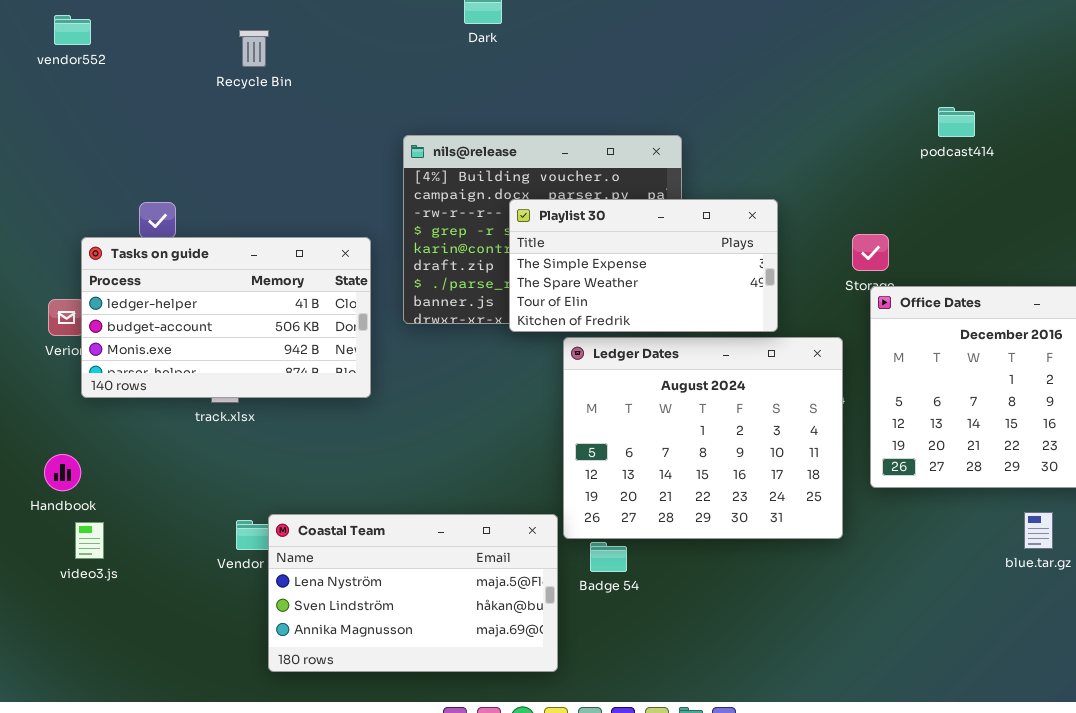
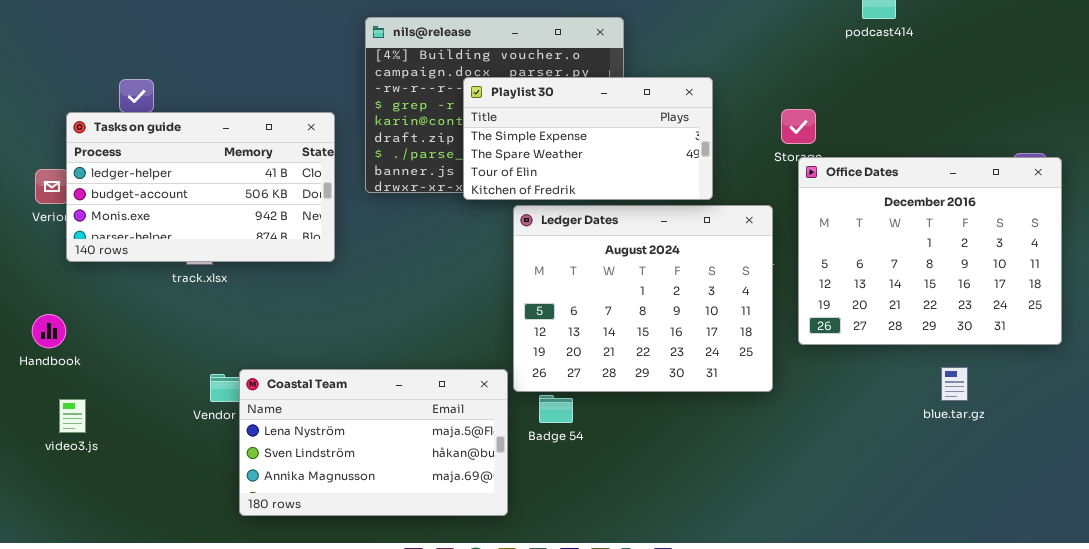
video3.js: [75,522,104,559] -> [59,399,86,433], moved

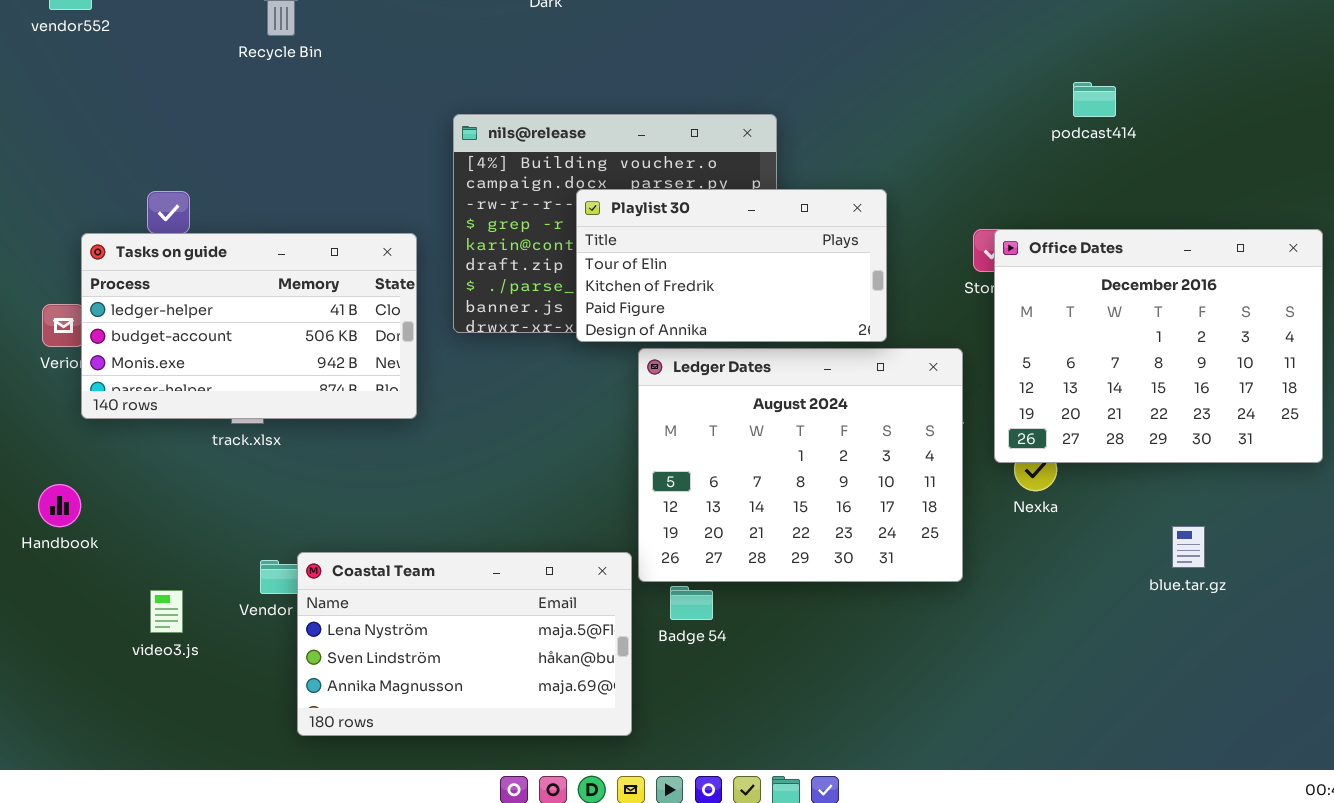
Playlist 30: [463,77,713,200] -> [576,189,887,342], scrolled down 2 rows
Office Dates: [798,157,1062,345] -> [994,229,1323,463], moved
blue.tar.gz: [941,367,968,401] -> [1172,526,1205,568], moved
video3.js: [59,399,86,433] -> [150,590,183,633], moved

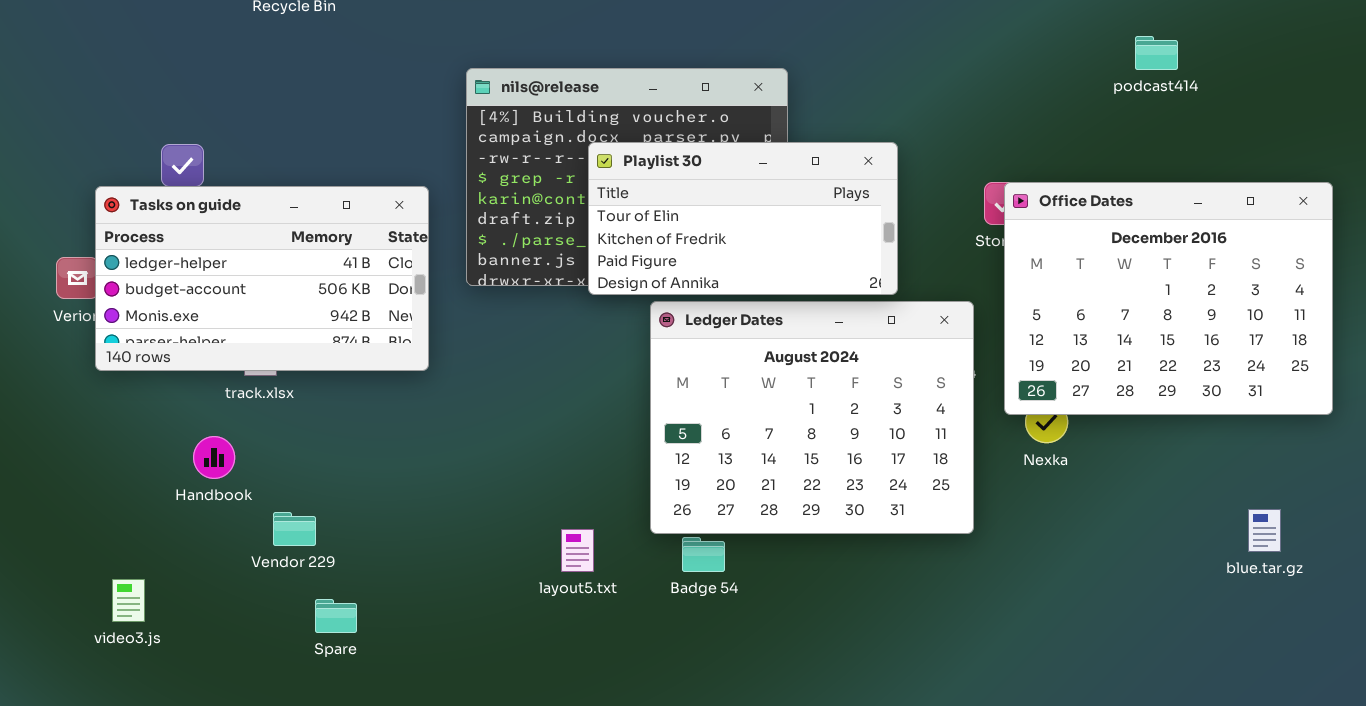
podcast414: [1073,82,1116,117] -> [1135,36,1178,70], moved
Handbook: [38,484,81,527] -> [193,436,235,479], moved
blue.tar.gz: [1172,526,1205,568] -> [1248,509,1281,552], moved
Coastal Team: [297,552,632,736] -> none, closed
video3.js: [150,590,183,633] -> [112,579,145,622], moved

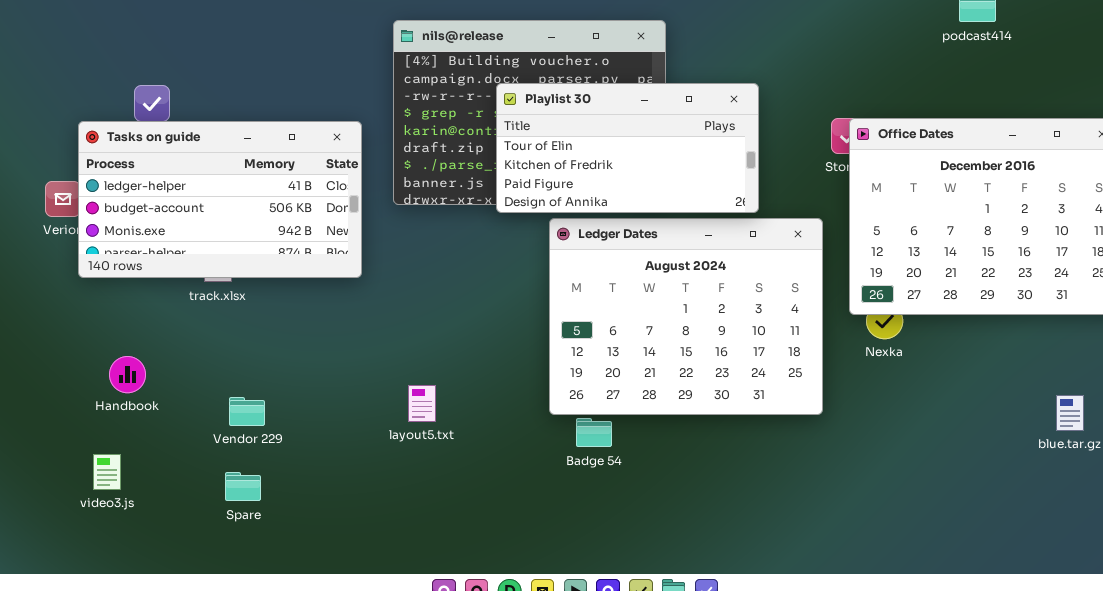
Handbook: [193,436,235,479] -> [109,356,146,393], moved
layout5.txt: [561,529,594,572] -> [408,385,436,422], moved
Spare: [315,599,357,633] -> [225,472,261,501], moved

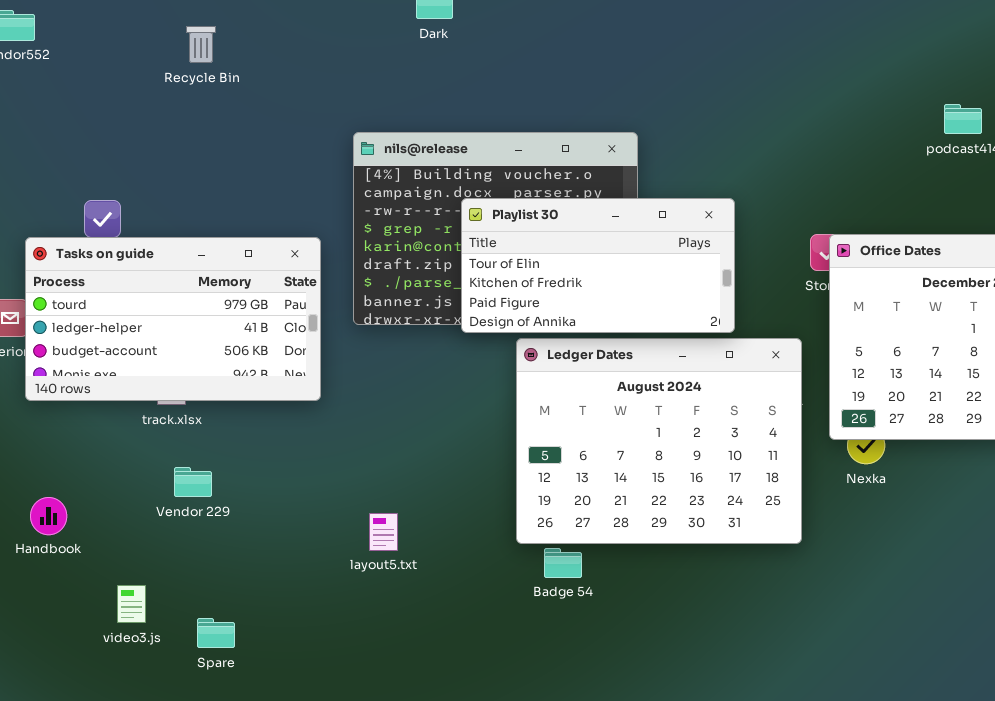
Tasks on guide: [78,121,362,278] -> [25,237,321,401], scrolled up 1 row
Handbook: [109,356,146,393] -> [30,497,67,535], moved
Vendor 229: [229,397,265,426] -> [174,467,212,497], moved
video3.js: [93,454,121,490] -> [117,585,146,623], moved
Spare: [225,472,261,501] -> [197,618,235,648], moved

